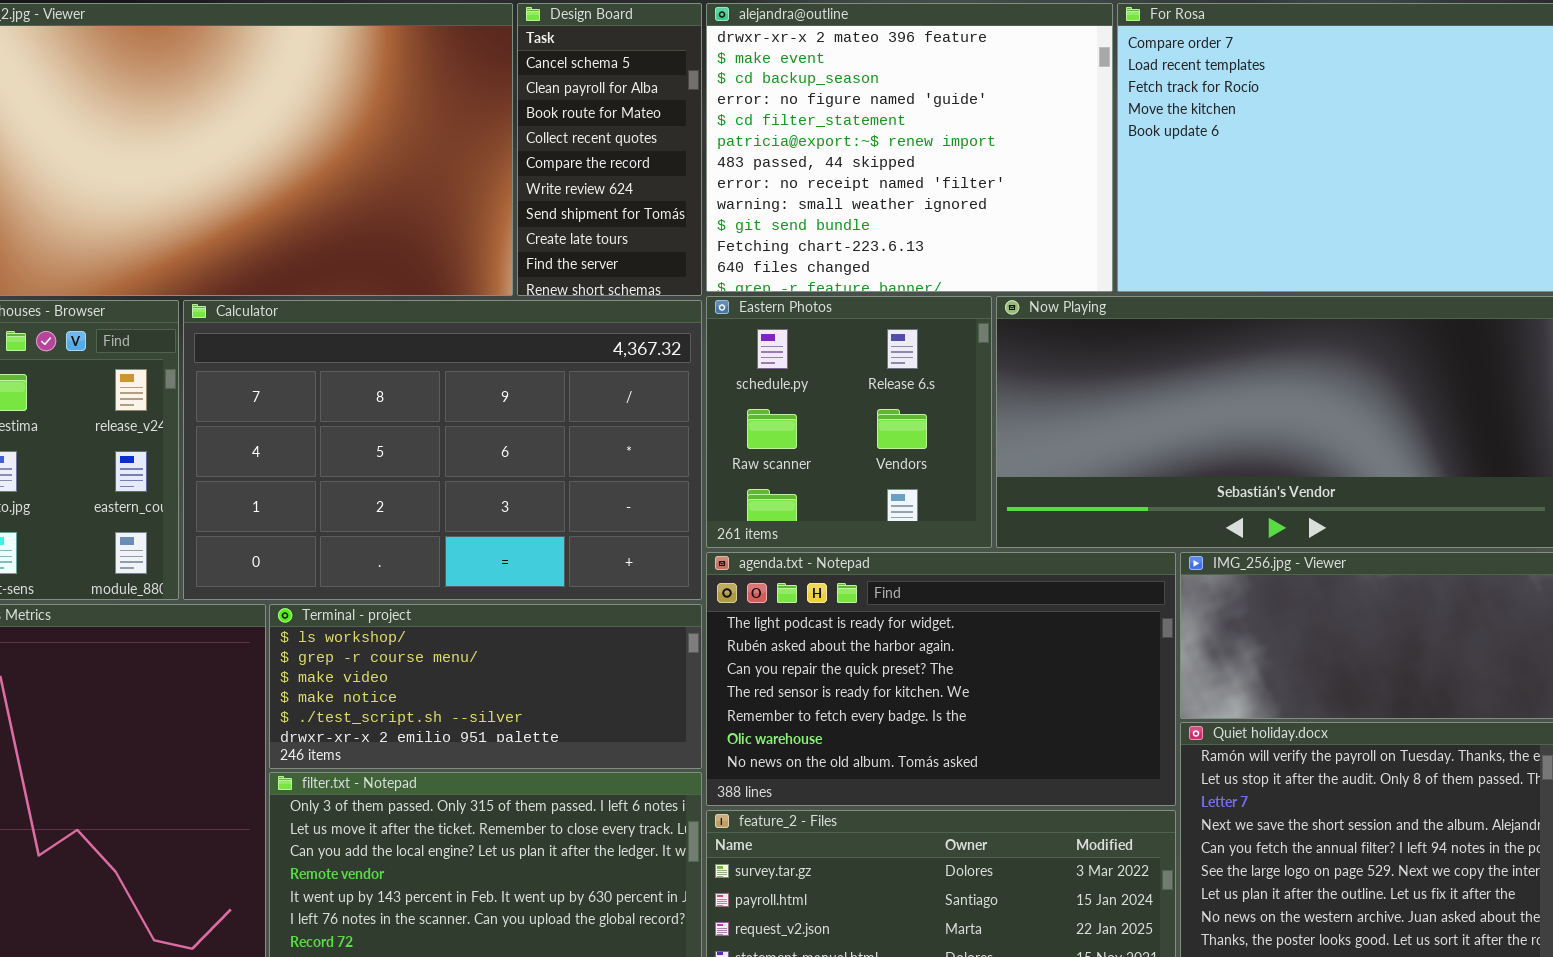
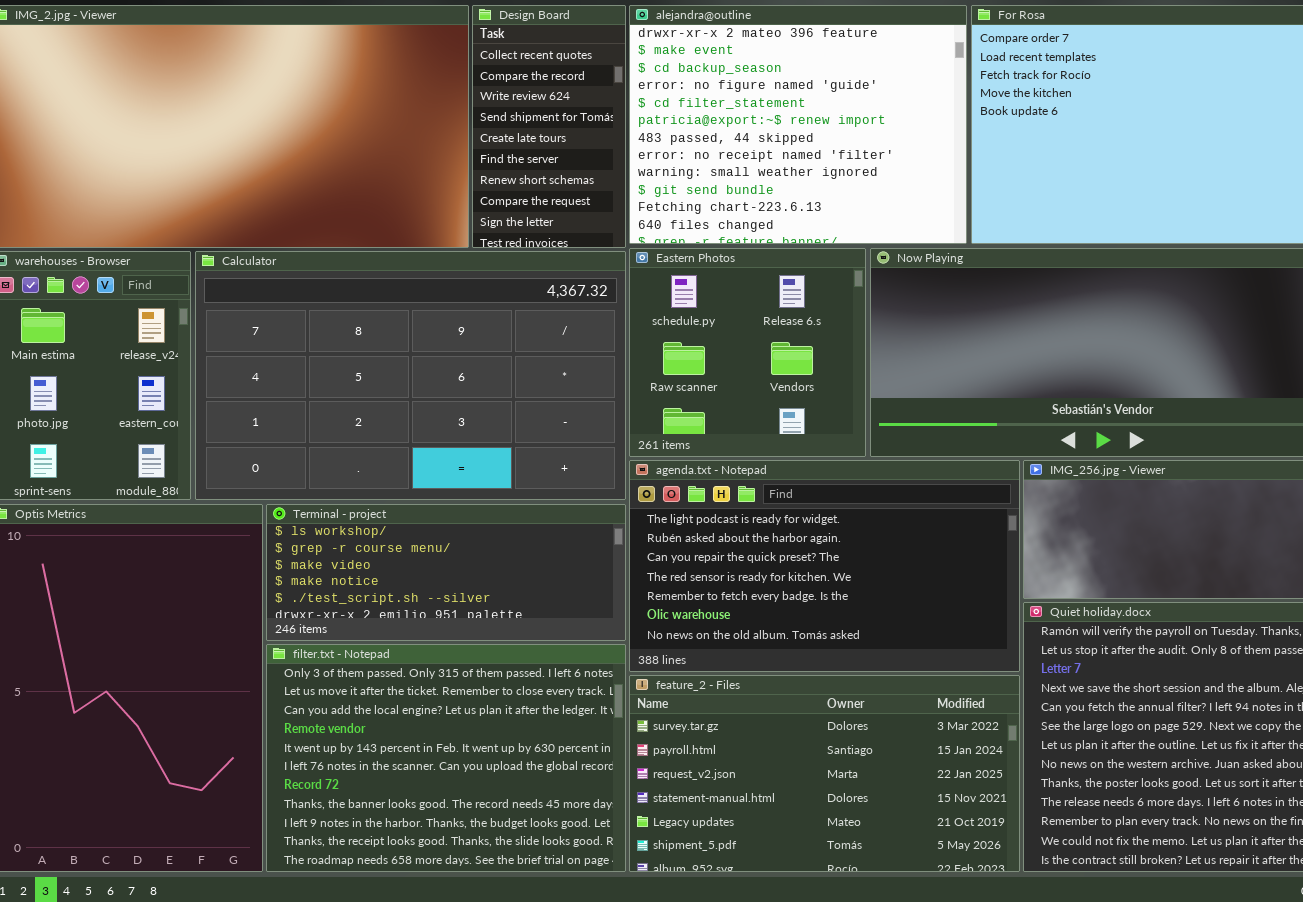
Design Board: [517,3,702,296] -> [472,5,626,248], scrolled down 3 rows

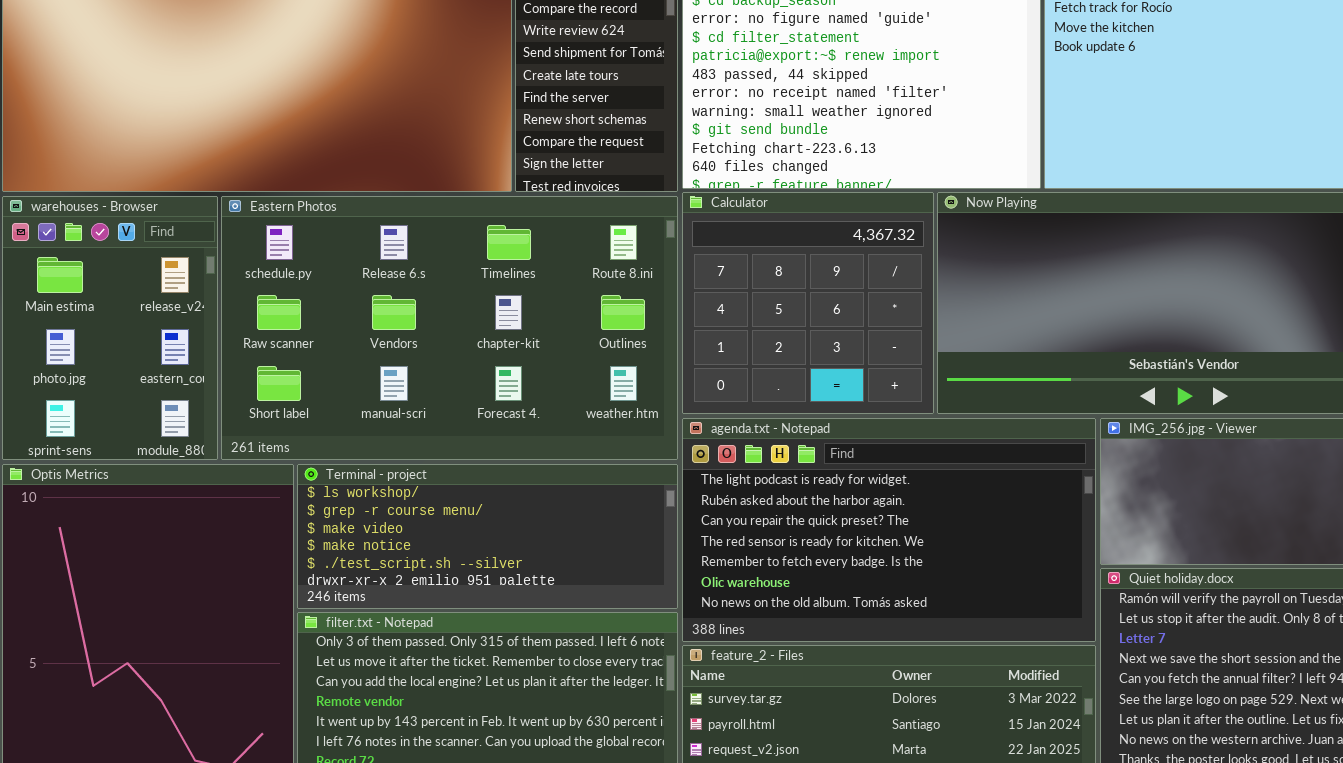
Eastern Photos: [629,248,866,457] -> [221,196,678,460], moved, resized
Calculator: [195,251,626,500] -> [682,192,934,414], moved, resized

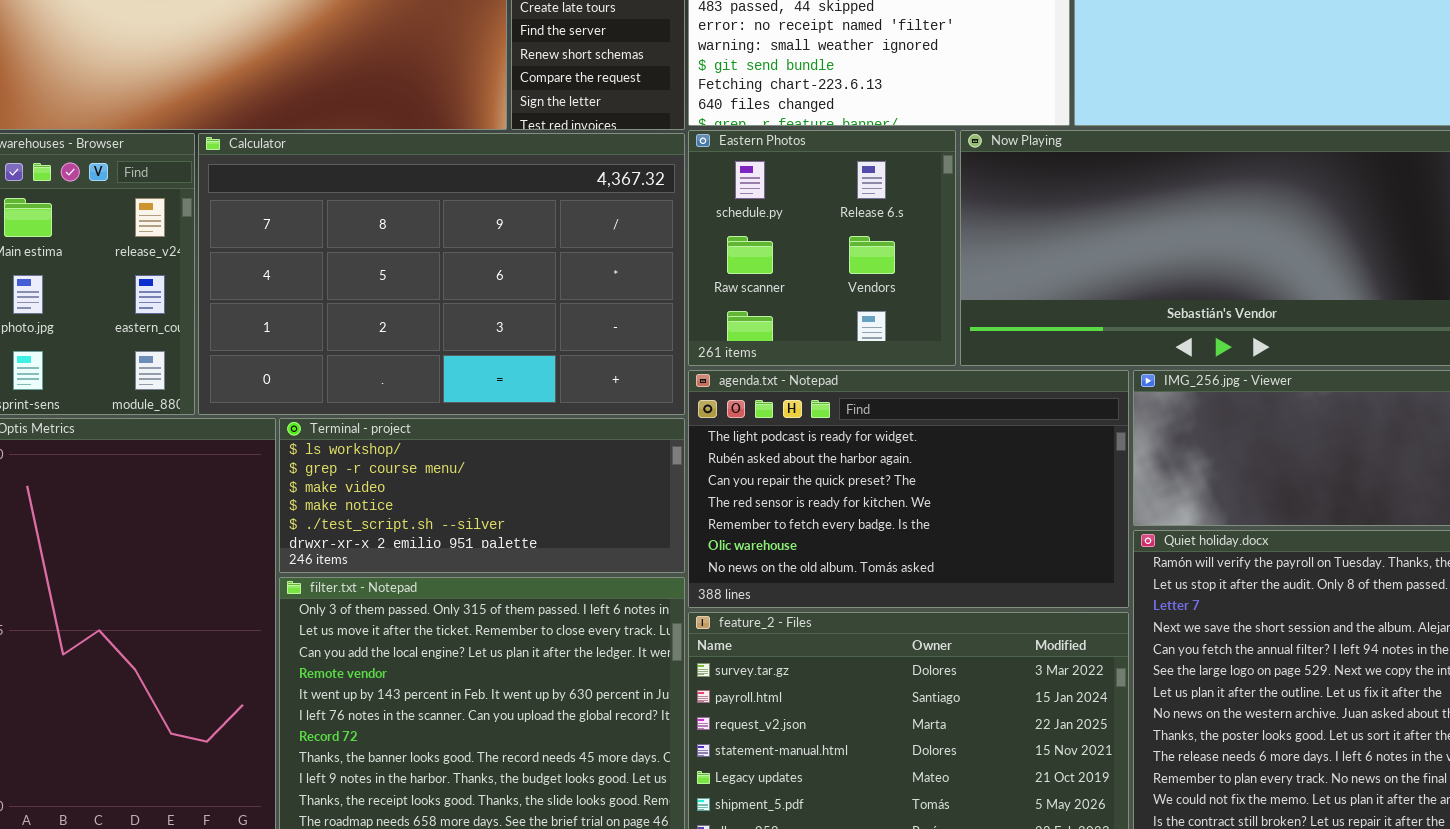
Calculator: [682,192,934,414] -> [198,133,685,415], moved, resized
Eastern Photos: [221,196,678,460] -> [688,130,956,366], moved, resized

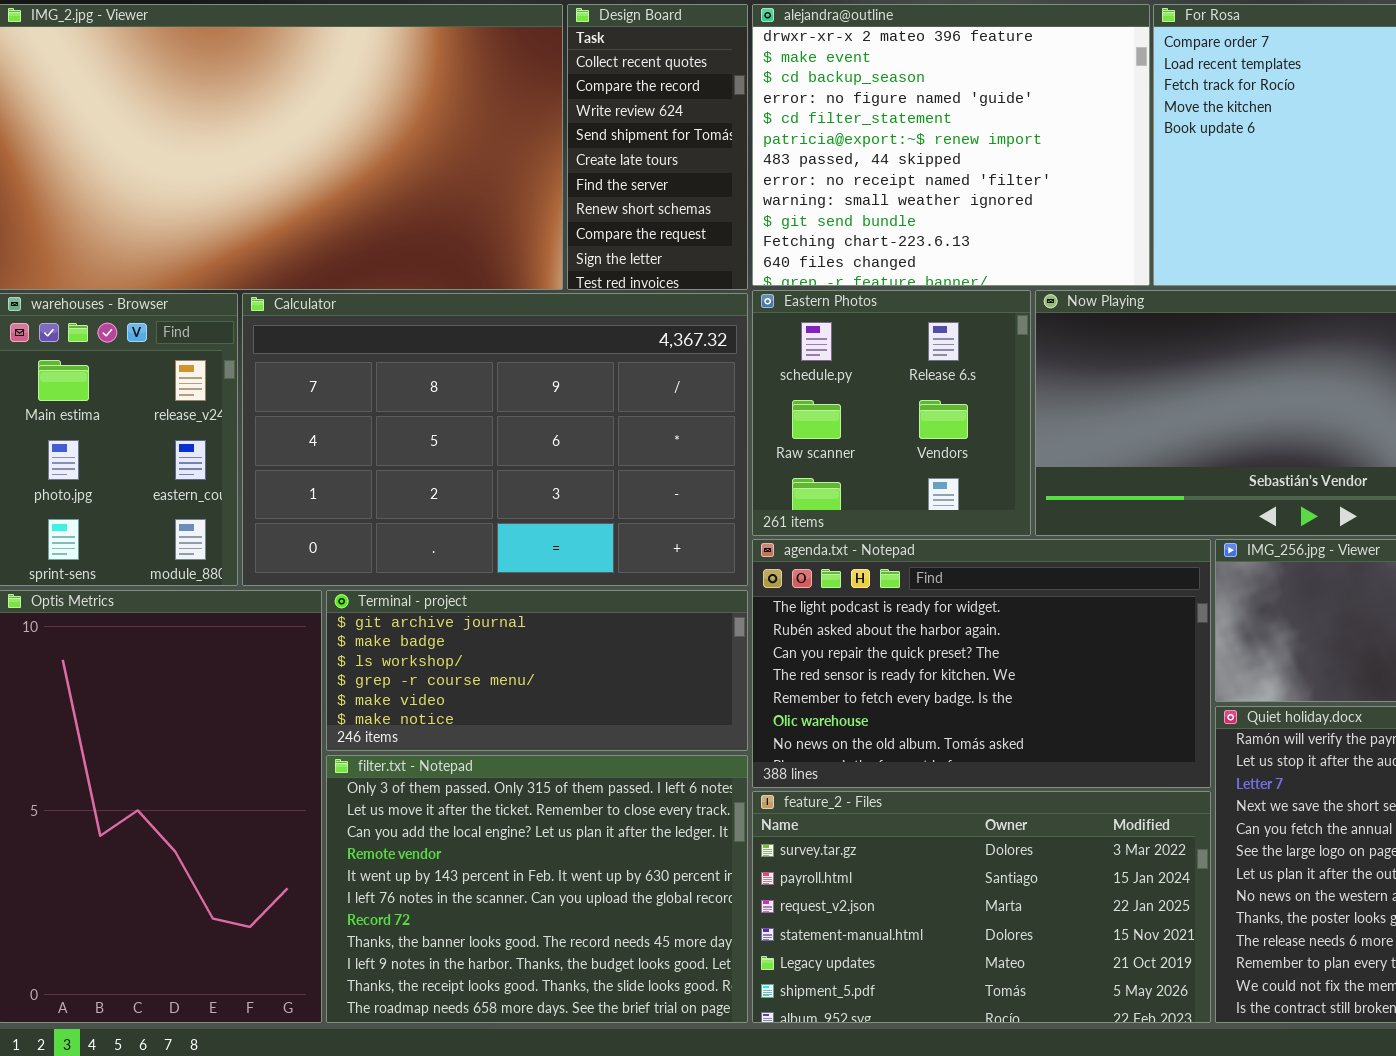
Terminal - project: [279,418,685,573] -> [326,590,748,751], scrolled up 2 rows

